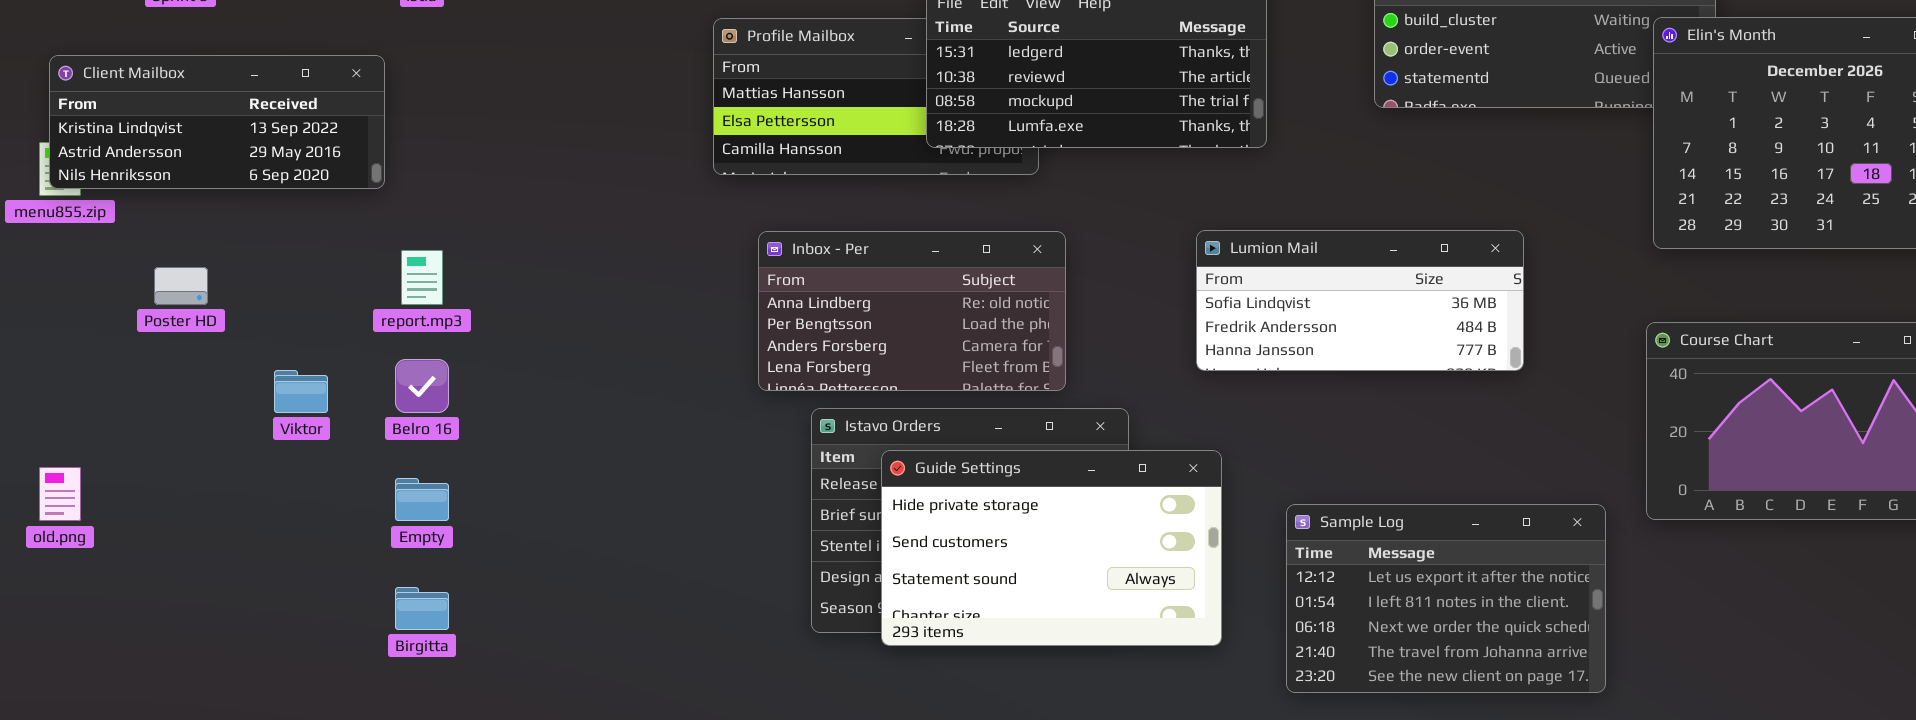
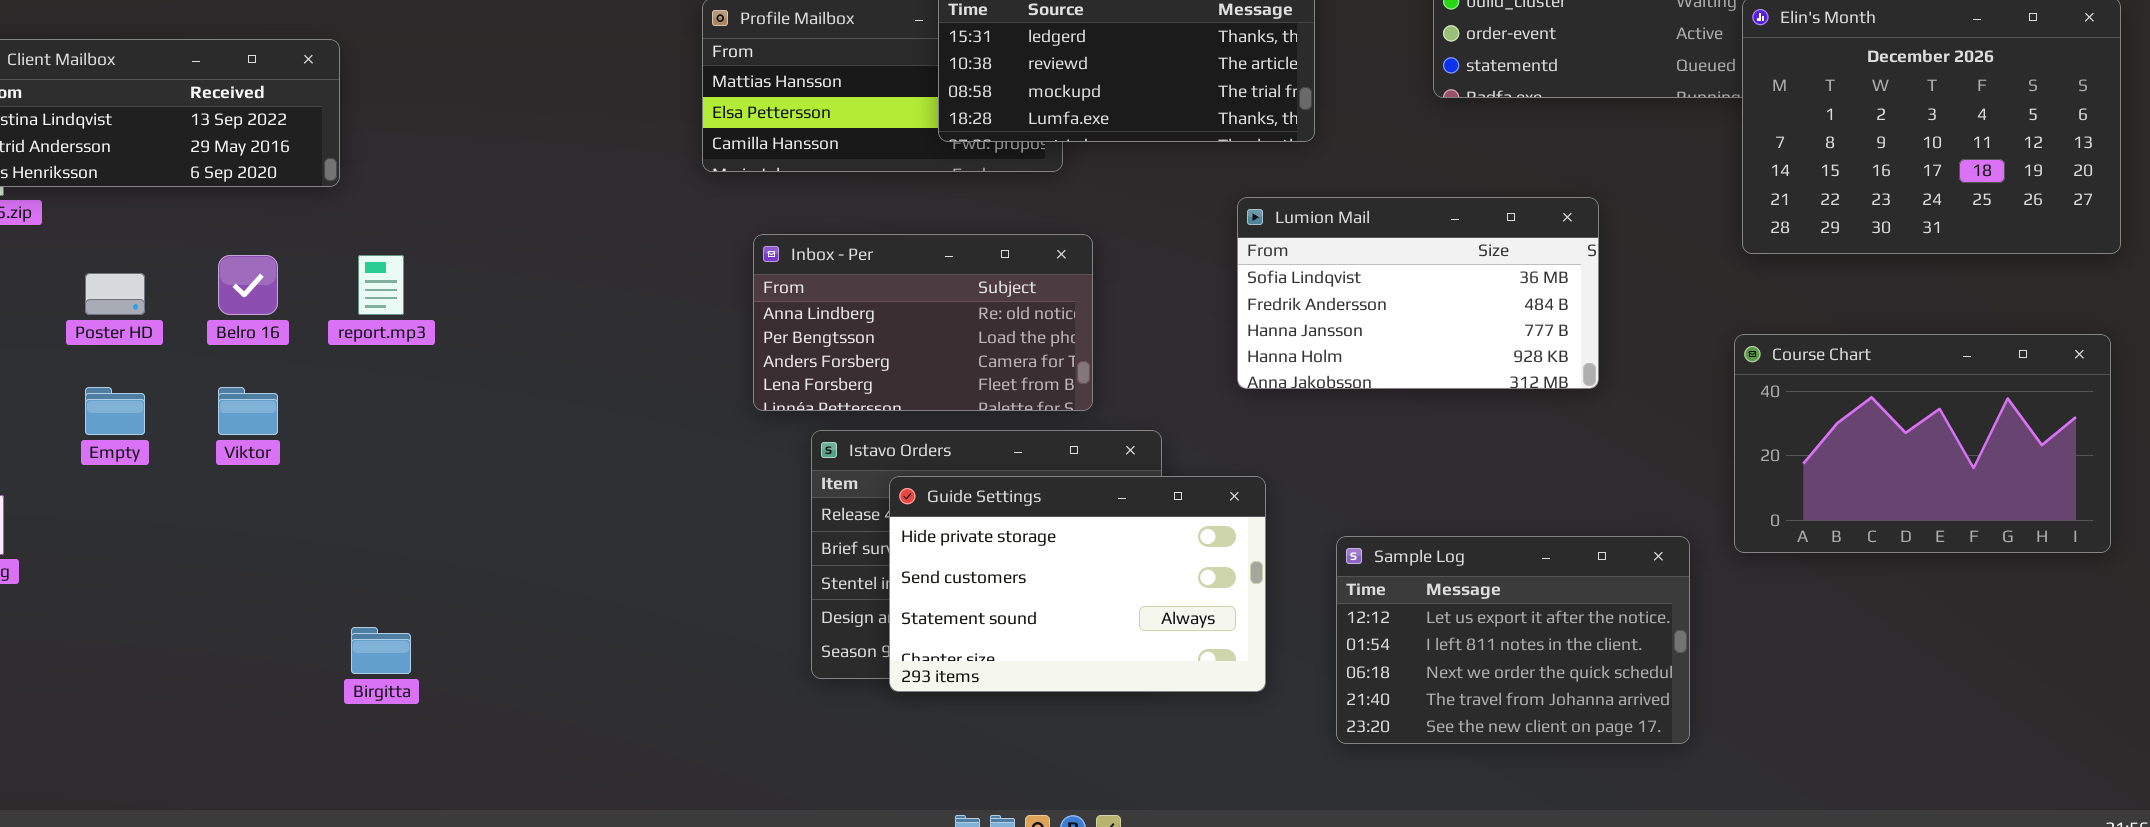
Lumion Mail: [1196,230,1524,371] -> [1237,197,1599,389], resized
Belro 16: [395,359,449,413] -> [218,255,278,315], moved
Empty: [395,478,449,521] -> [85,387,145,435], moved

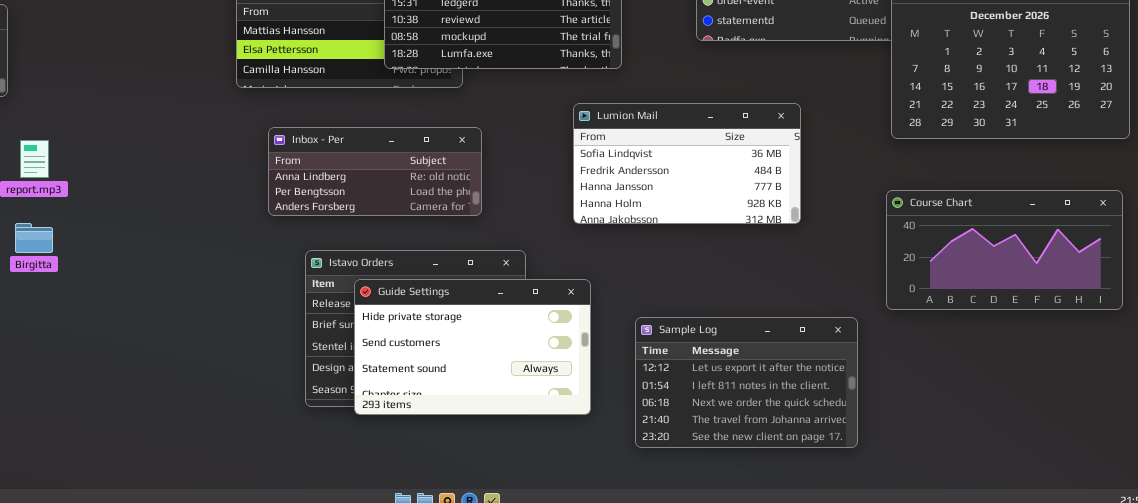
Inbox - Per: [753,234,1093,411] -> [268,127,482,216], resized
Course Chart: [1734,334,2111,553] -> [886,190,1123,310], resized
Birgitta: [351,627,411,674] -> [15,223,53,253], moved

